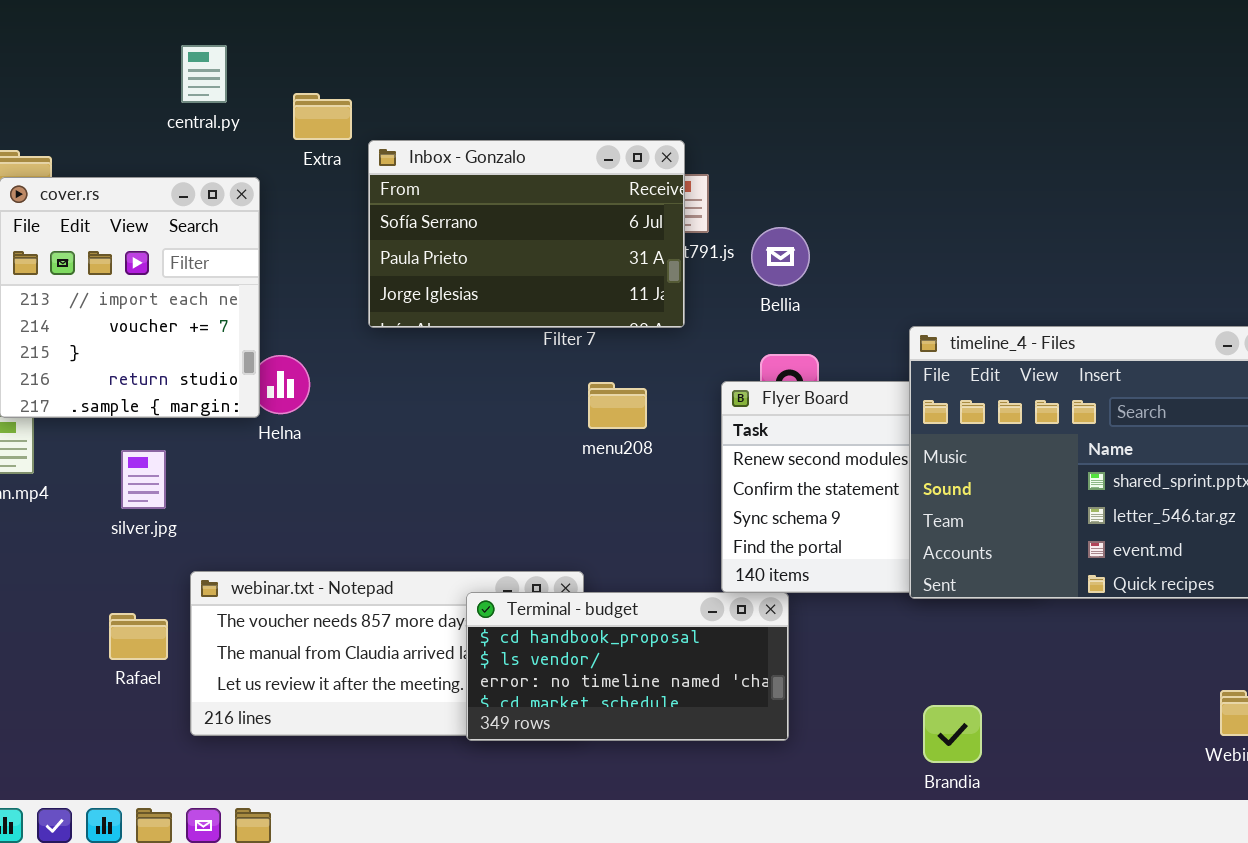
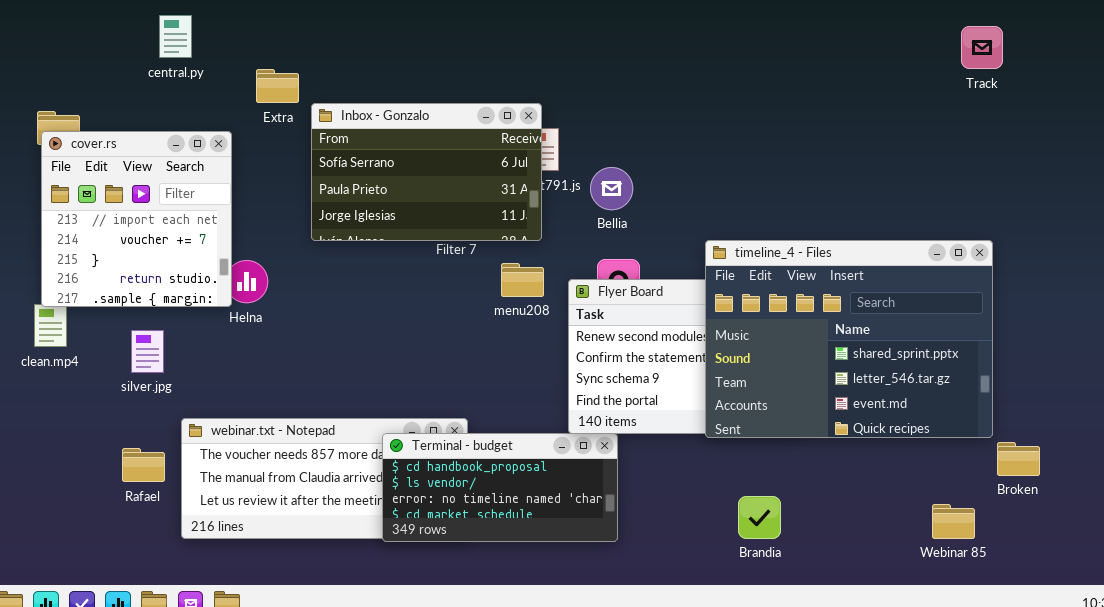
central.py: [181,45,227,103] -> [159,15,192,58], moved
menu208: [588,382,647,429] -> [501,263,544,297], moved
Brandia: [923,705,982,763] -> [738,496,781,539], moved

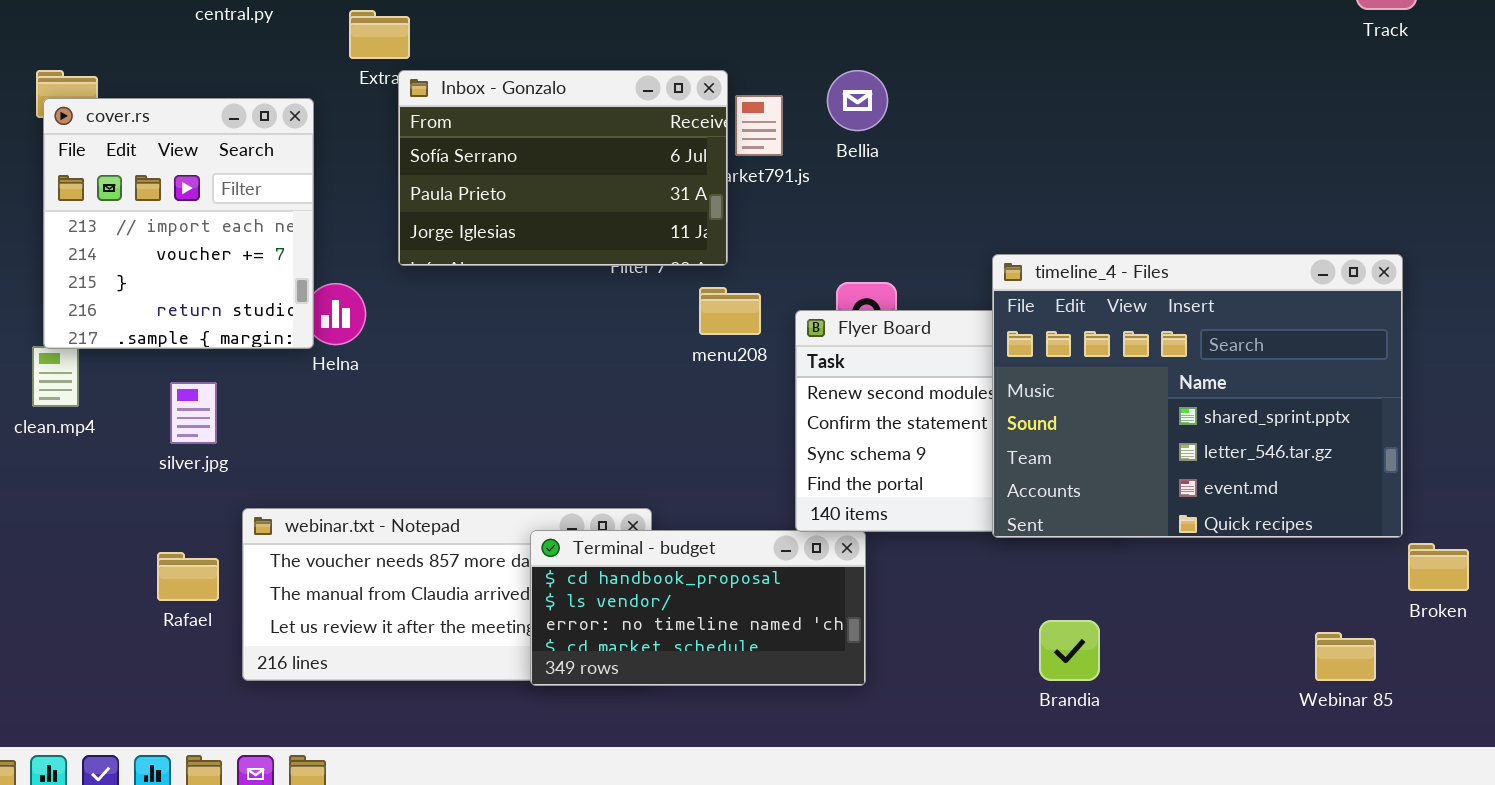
Inbox - Gonzalo: [311,103,542,241] -> [398,70,728,266], moved
Bellia: [590,167,633,210] -> [827,70,888,131], moved

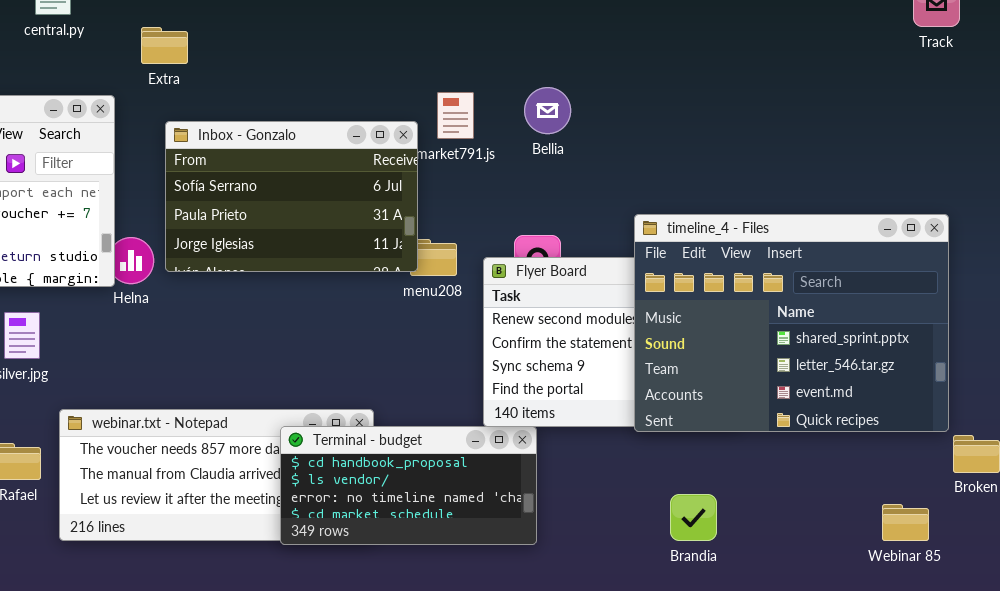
Inbox - Gonzalo: [398,70,728,266] -> [165,121,418,272], moved
Bellia: [827,70,888,131] -> [524,87,571,134], moved

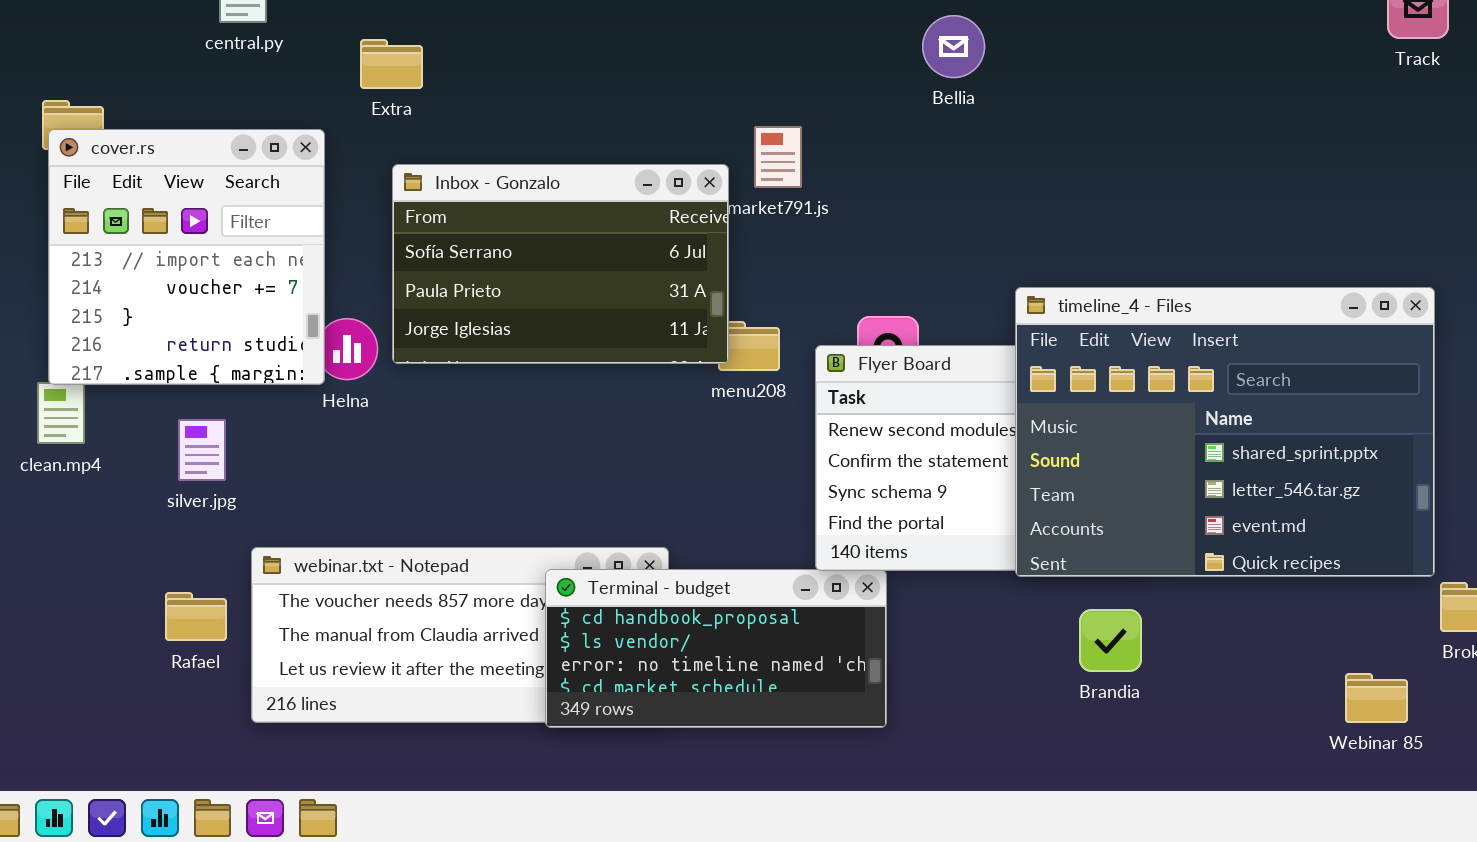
Bellia: [524,87,571,134] -> [922,15,985,78], moved
Brandia: [670,494,717,541] -> [1079,609,1142,672], moved

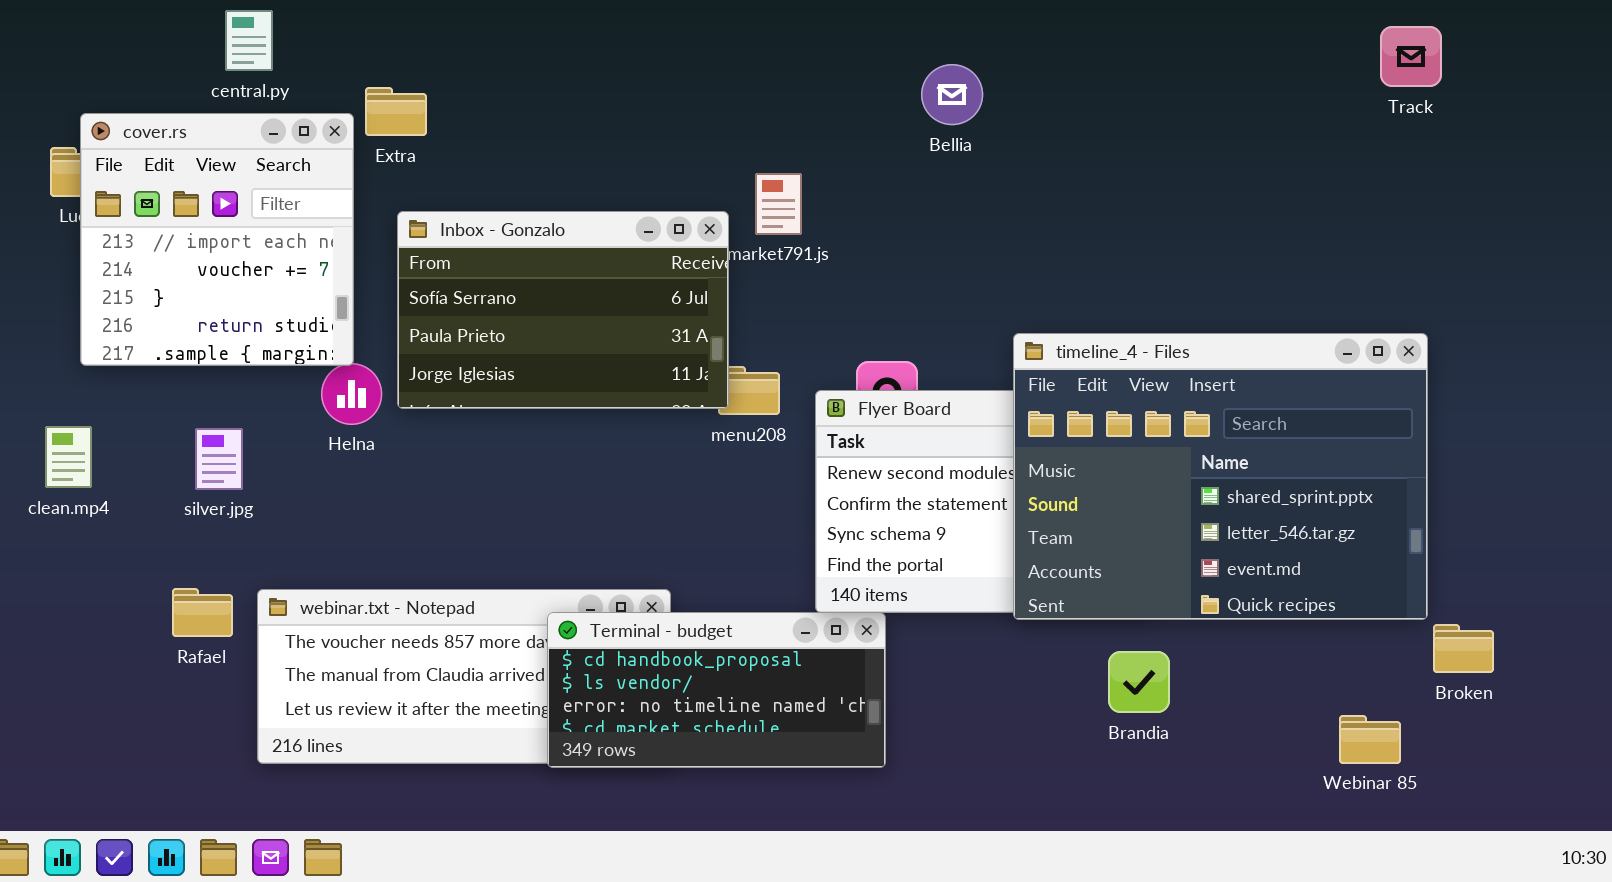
cover.rs: [48,129,325,385] -> [80,113,354,366], moved
silver.jpg: [178,419,226,481] -> [195,428,243,490], moved
Rafael: [165,592,227,641] -> [172,588,233,637], moved
Brandia: [1079,609,1142,672] -> [1108,651,1170,713], moved

